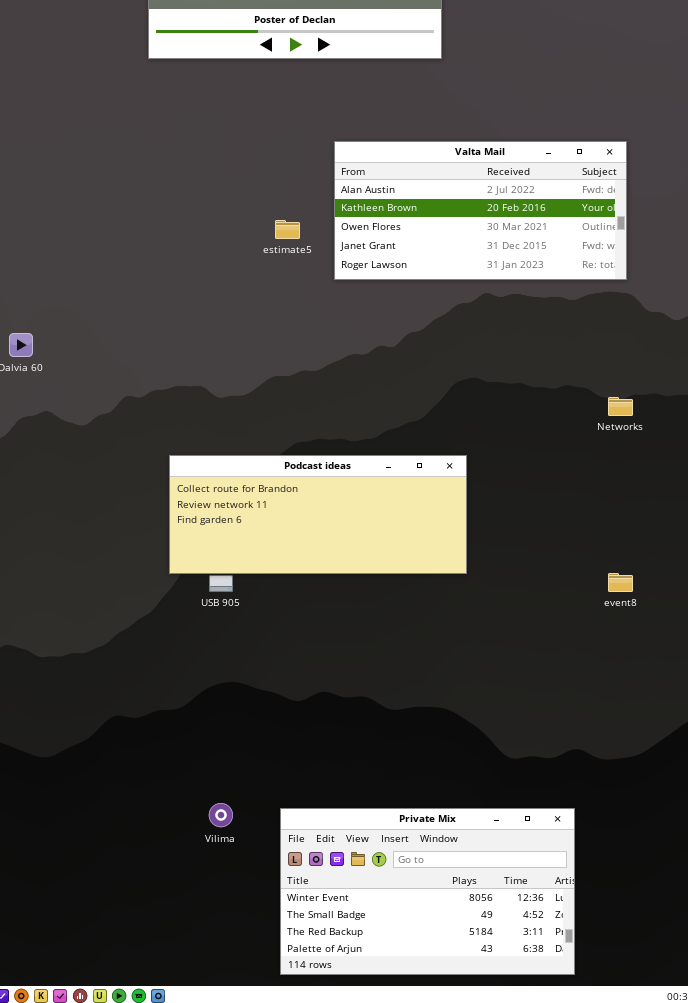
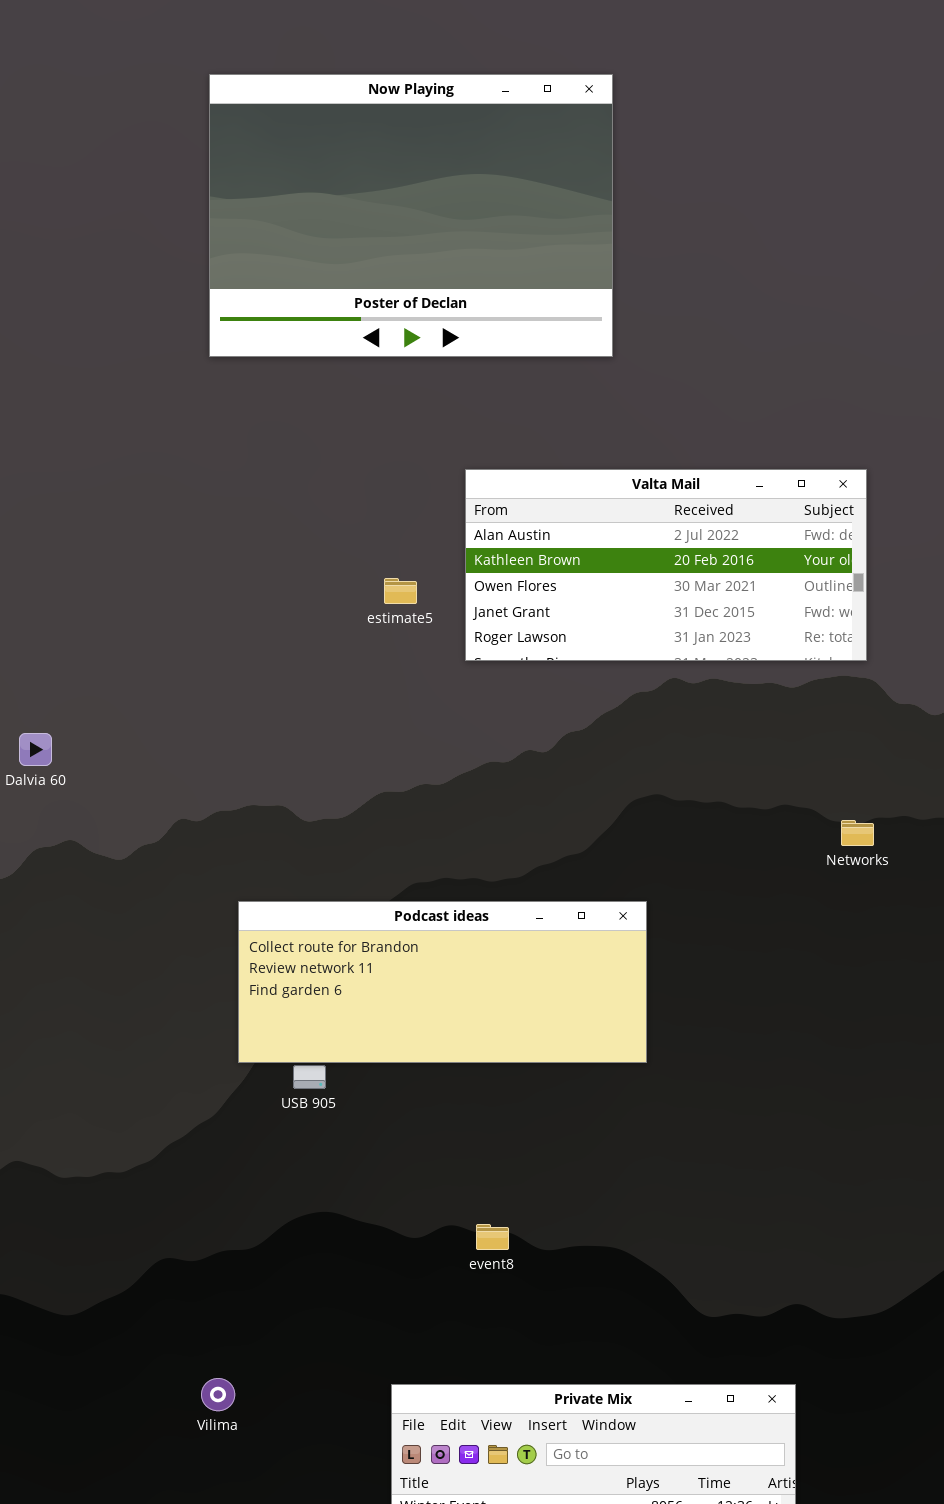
event8: [608,573,633,592] -> [476,1224,509,1250], moved
Vilima: [209,803,233,827] -> [201,1378,235,1411], moved

